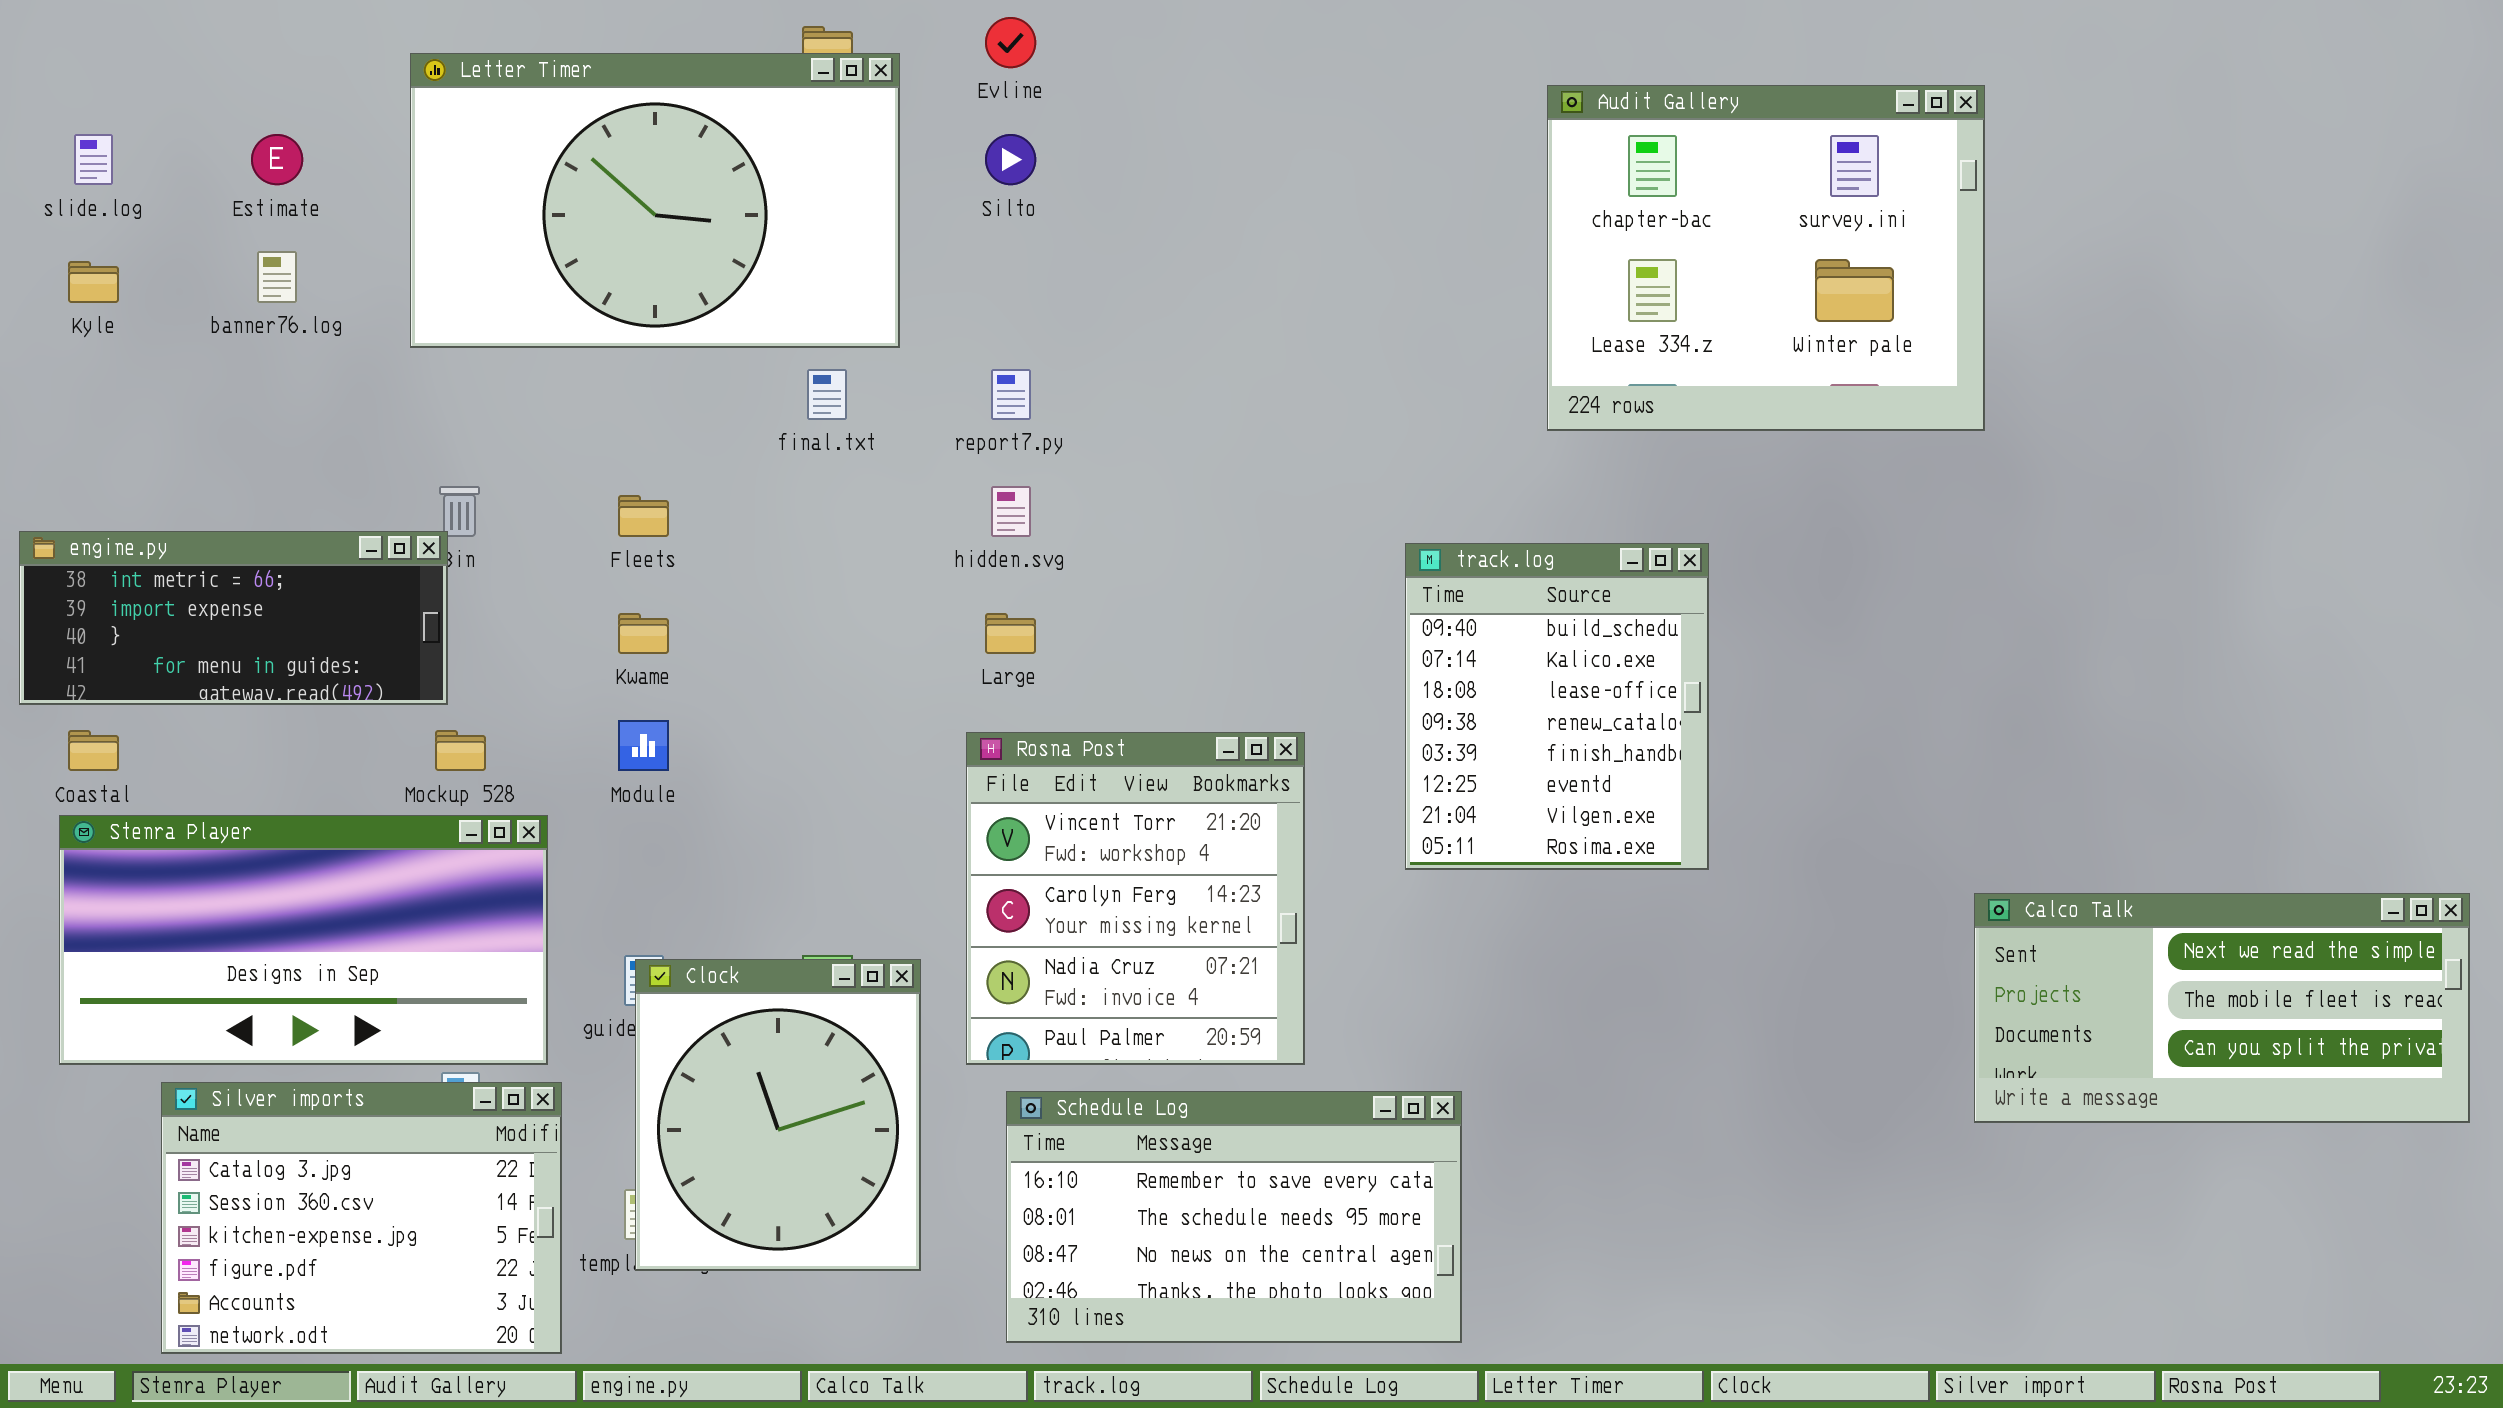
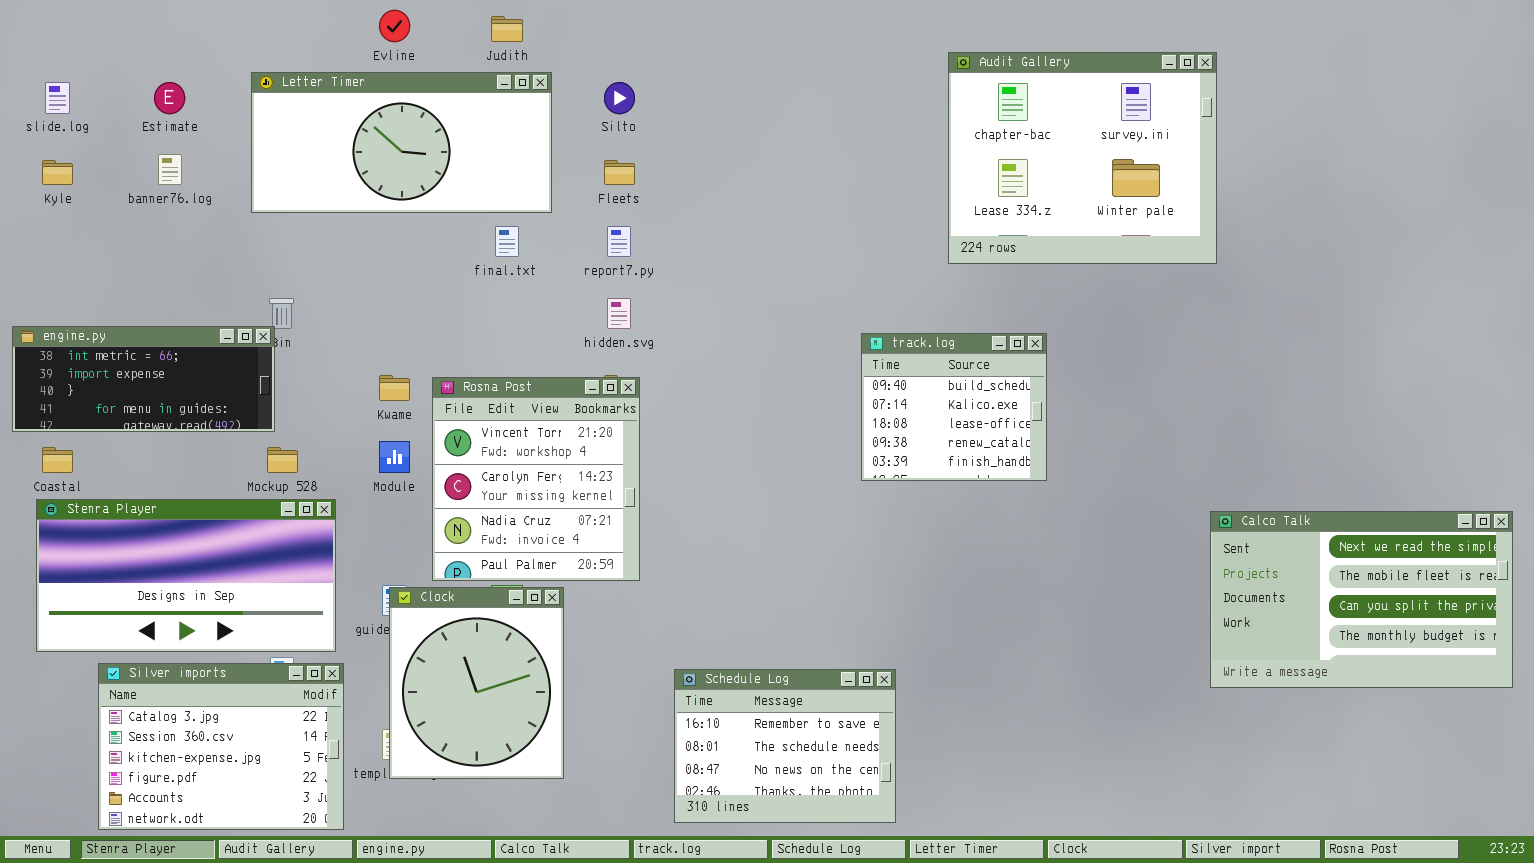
Evline: [985,17,1036,68] -> [379,10,410,42], moved
Letter Timer: [410,53,900,348] -> [251,72,552,213], resized
Fleets: [618,495,669,537] -> [604,160,635,185], moved
track.log: [1405,543,1709,870] -> [861,333,1047,481], resized
Rosna Post: [966,732,1305,1065] -> [432,377,640,581], moved
Calco Talk: [1974,893,2470,1123] -> [1210,511,1513,688], resized
Schedule Log: [1006,1091,1462,1343] -> [674,669,896,823], resized

